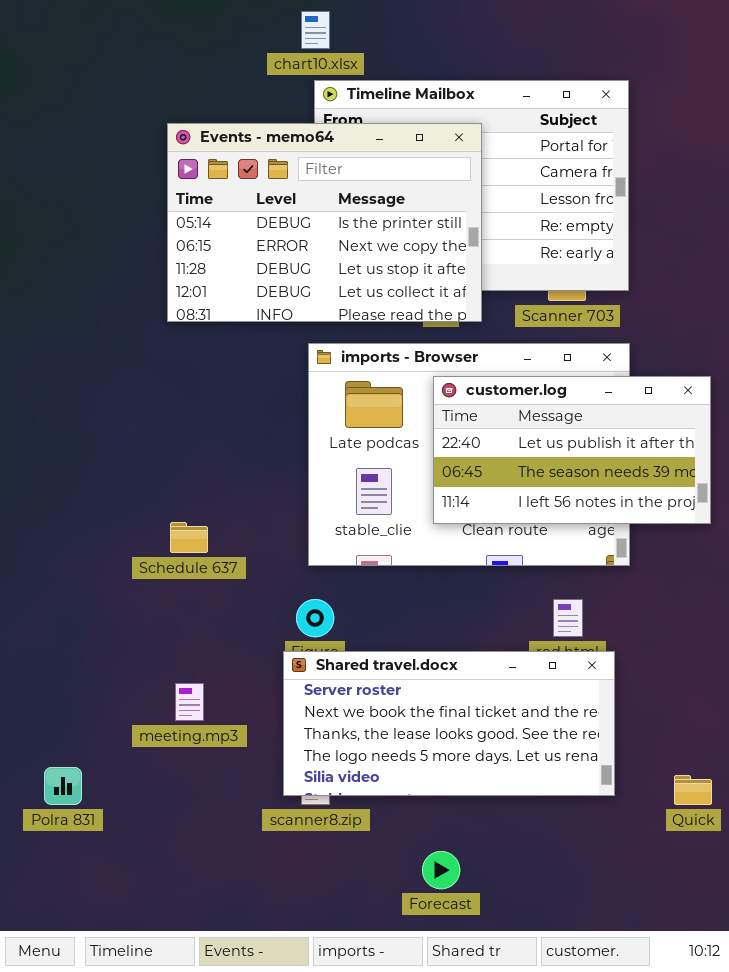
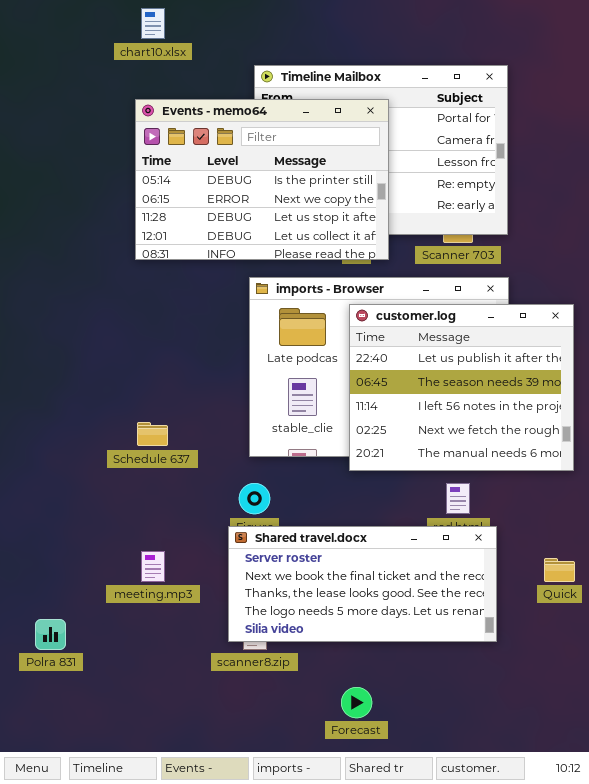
chart10.xlsx: [301,11,330,49] -> [141,8,165,39], moved
customer.log: [433,376,711,524] -> [349,304,574,471], resized
Quick: [674,775,712,805] -> [544,558,575,582], moved

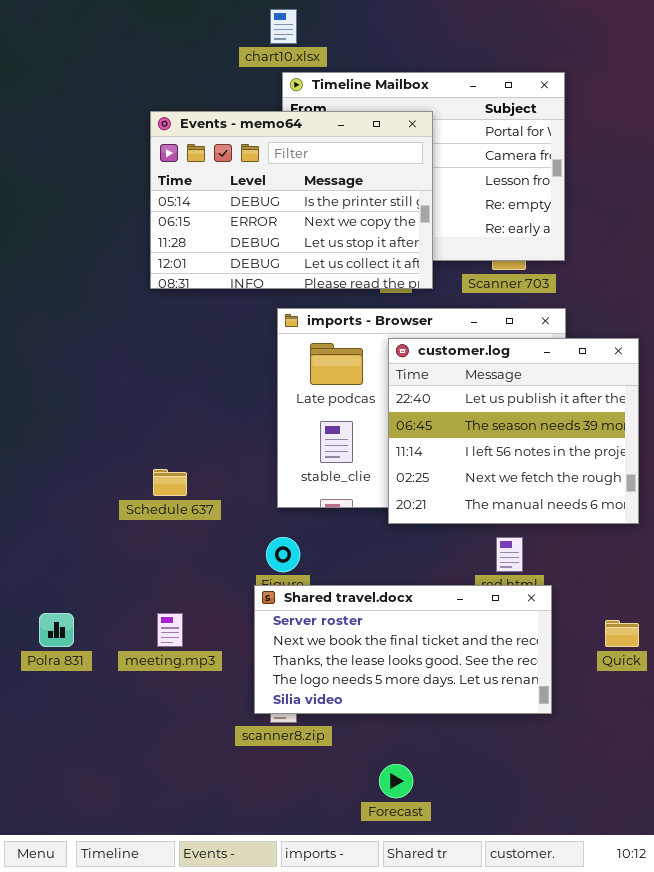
chart10.xlsx: [141,8,165,39] -> [270,9,297,44], moved
Polra 831: [35,619,66,650] -> [39,613,74,647], moved

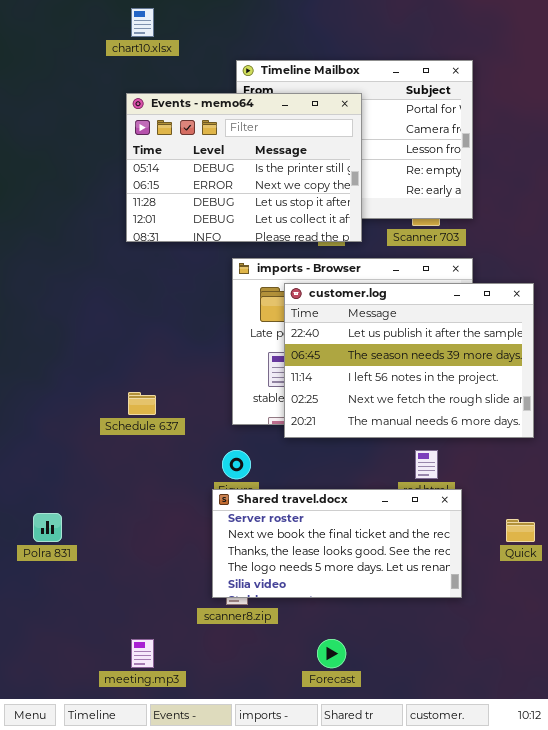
chart10.xlsx: [270,9,297,44] -> [131,8,154,37], moved
customer.log: [388,338,639,524] -> [284,283,534,438], resized
meeting.mp3: [157,613,183,647] -> [131,639,154,668], moved

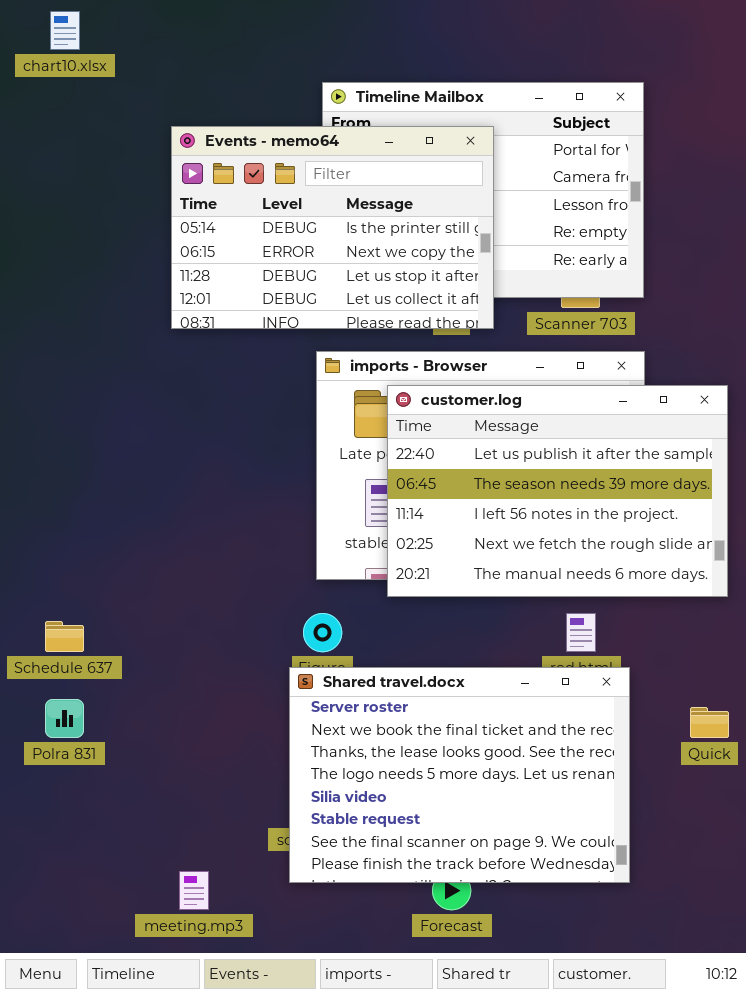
chart10.xlsx: [131,8,154,37] -> [50,11,80,50], moved
Schedule 637: [128,392,156,415] -> [45,621,84,652], moved
Shared travel.docx: [212,489,462,598] -> [289,667,630,883], resized

